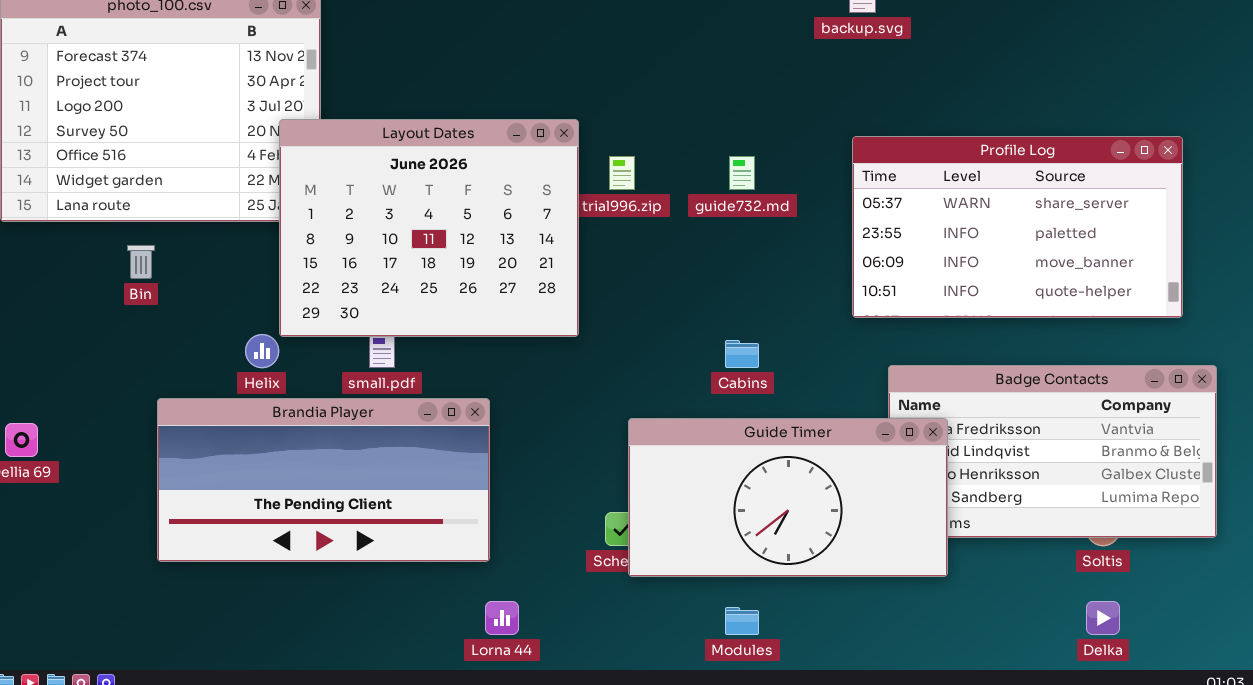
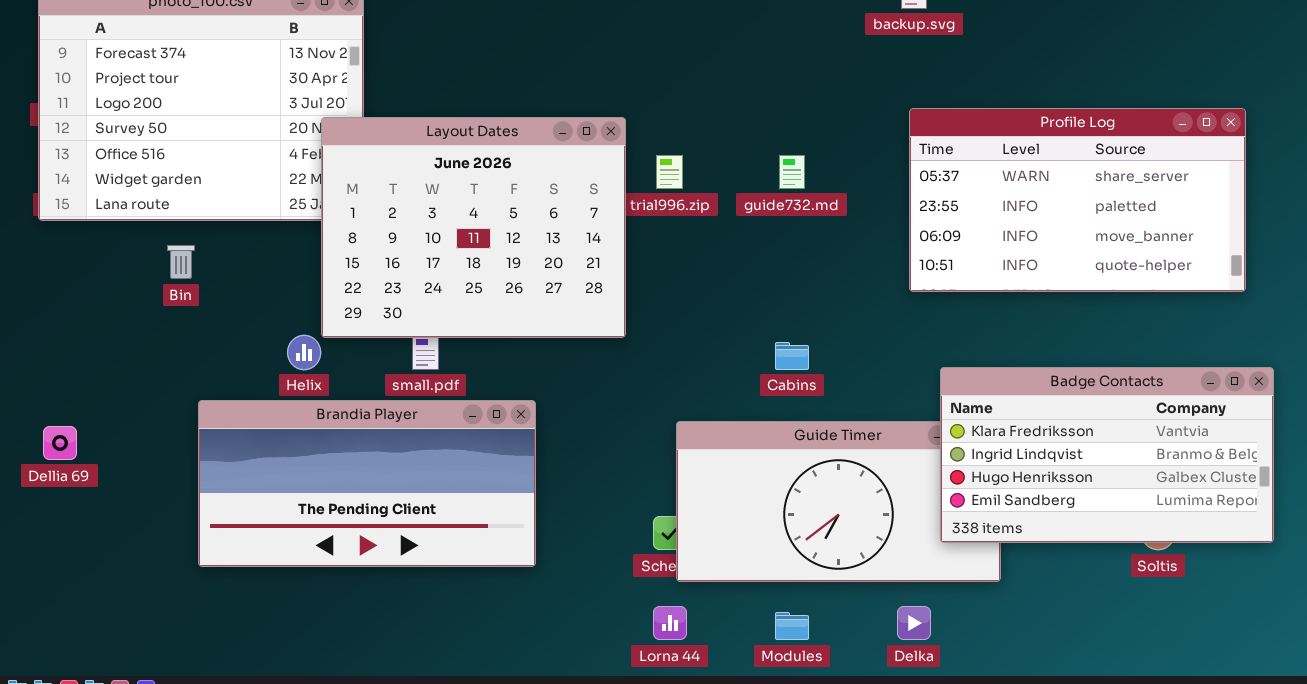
Profile Log: [852,136,1183,318] -> [909,108,1246,292], moved
Badge Contacts: [888,365,1217,538] -> [940,367,1274,543], raised
Lorna 44: [485,601,519,635] -> [653,606,687,640], moved
Delka: [1086,601,1120,635] -> [897,606,931,640], moved

